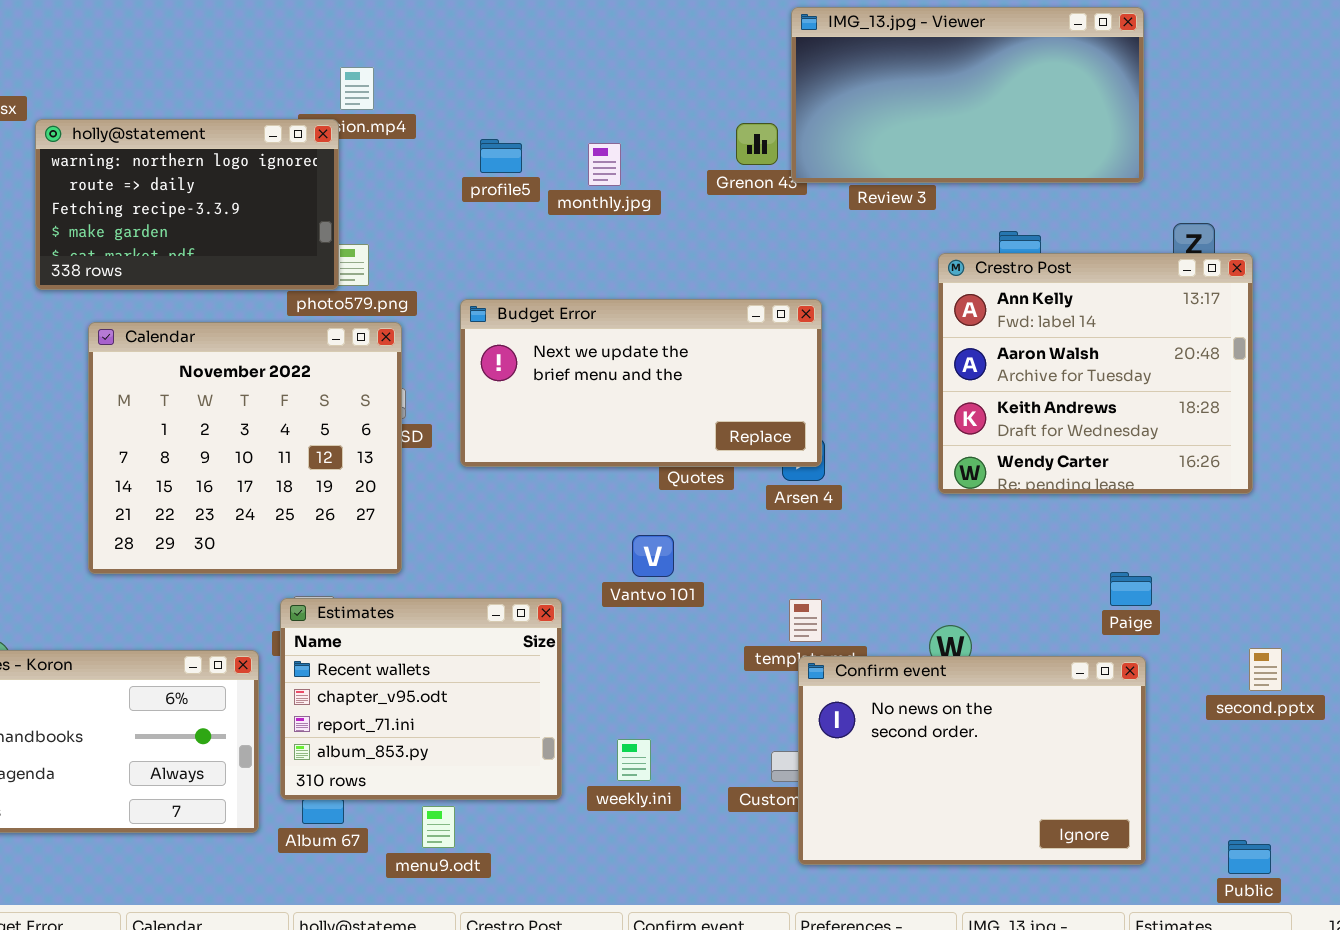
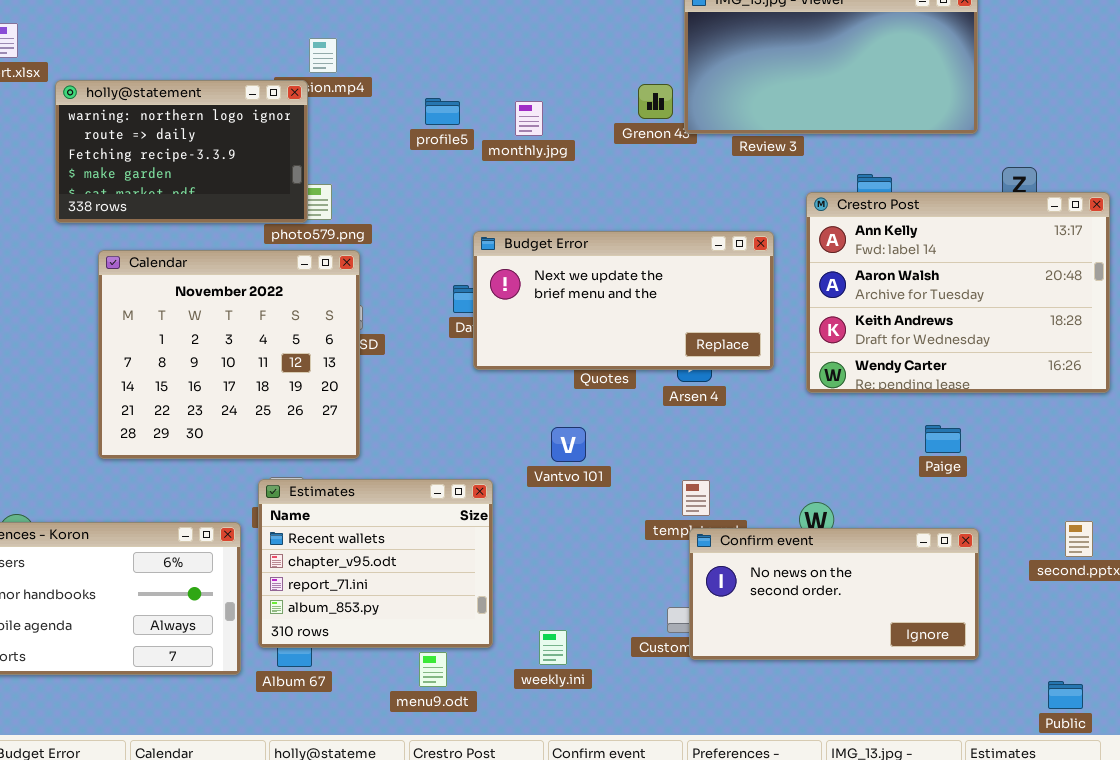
Crestro Post: [938,253,1253,494] -> [806,192,1110,393], resized
Budget Error: [460,299,822,467] -> [473,231,774,370], moved
Paige: [1110,572,1152,606] -> [925,425,961,453], moved
Confirm event: [798,656,1146,865] -> [689,528,979,660], resized
weekly.ini: [617,739,651,781] -> [539,630,567,665], moved
menu9.odt: [422,806,455,848] -> [419,652,447,687], moved

